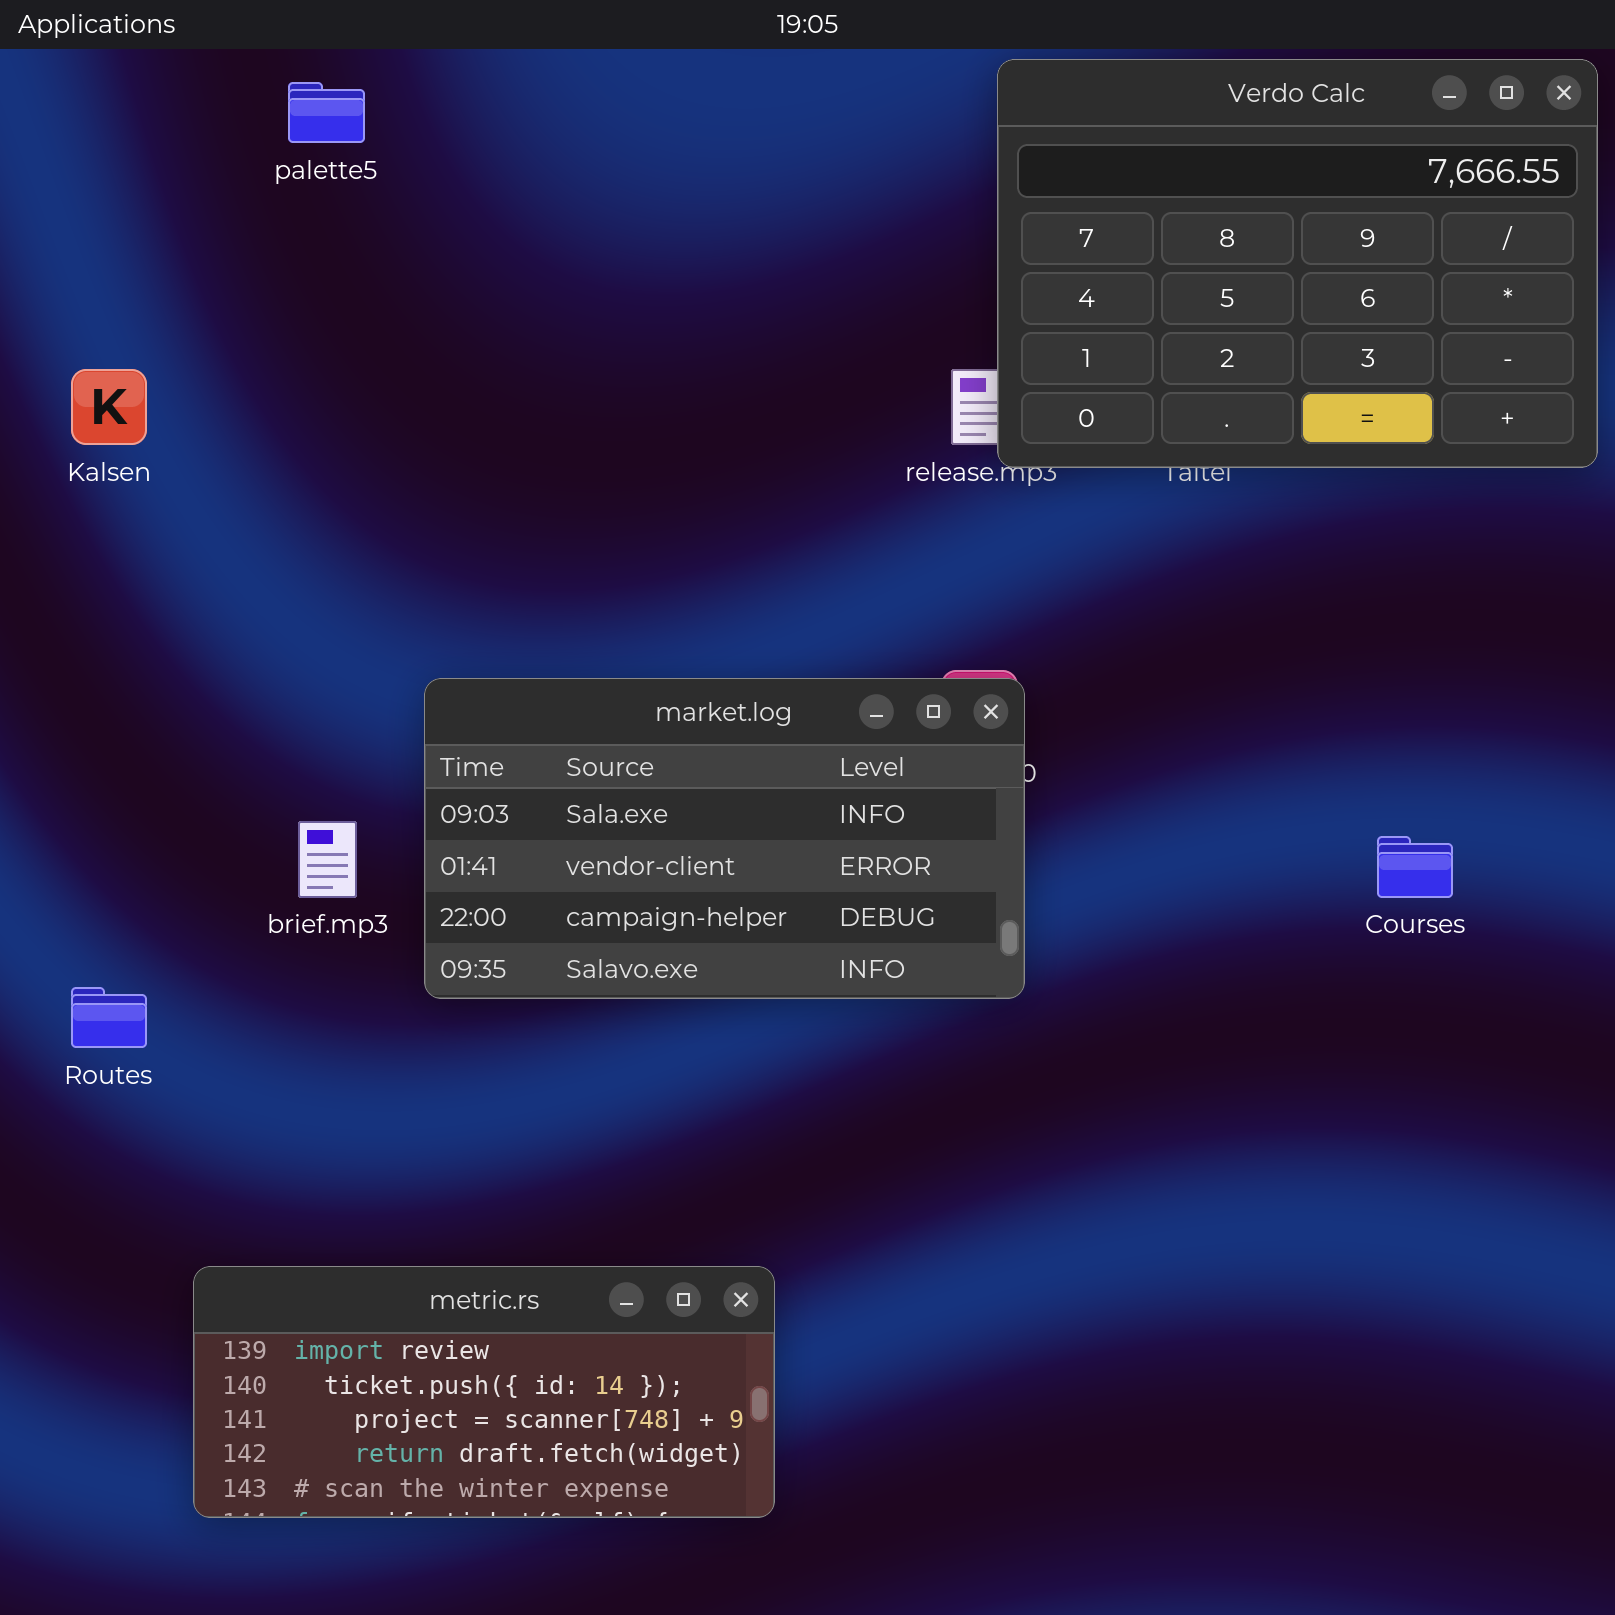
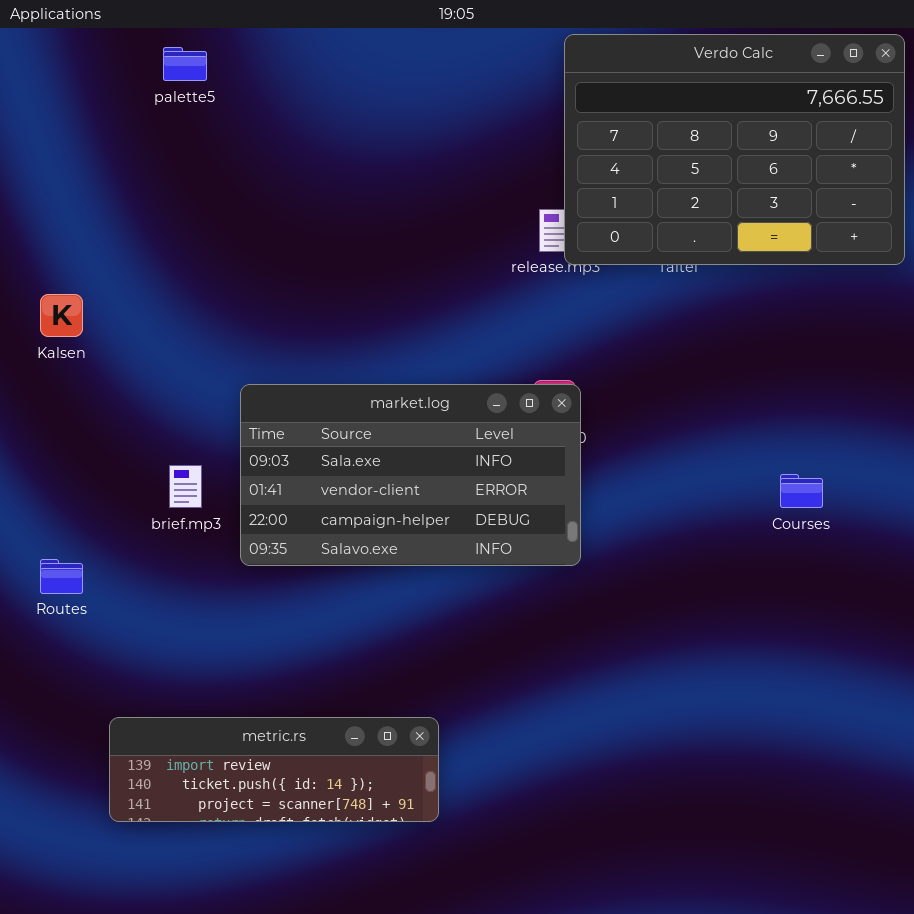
Kalsen: [71,369,147,445] -> [40,294,83,337], moved
metric.rs: [193,1266,775,1518] -> [109,717,439,822], resized

